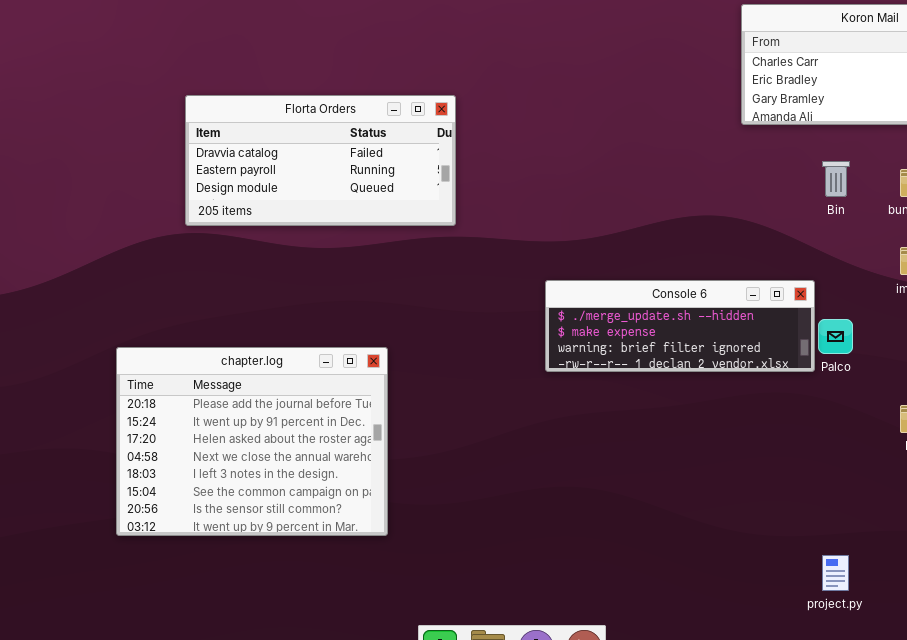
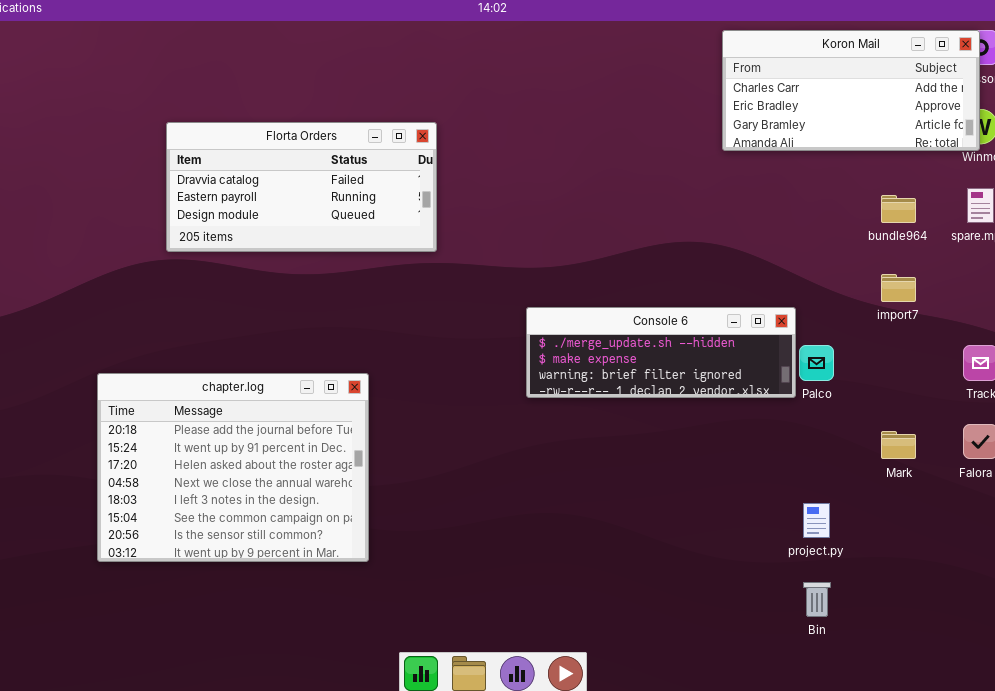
Bin: [822,161,850,197] -> [803,582,831,617], moved
project.py: [822,555,849,591] -> [803,503,830,538], moved

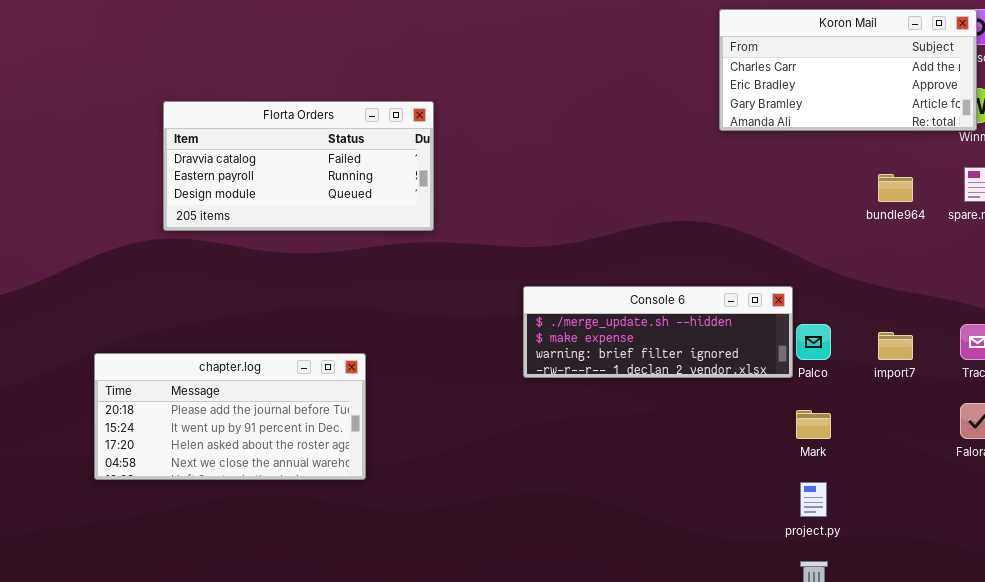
import7: [881,274,916,302] -> [878,332,913,360], moved
chapter.log: [97,373,369,562] -> [94,353,366,480], resized
Mark: [881,431,916,459] -> [796,410,831,439], moved

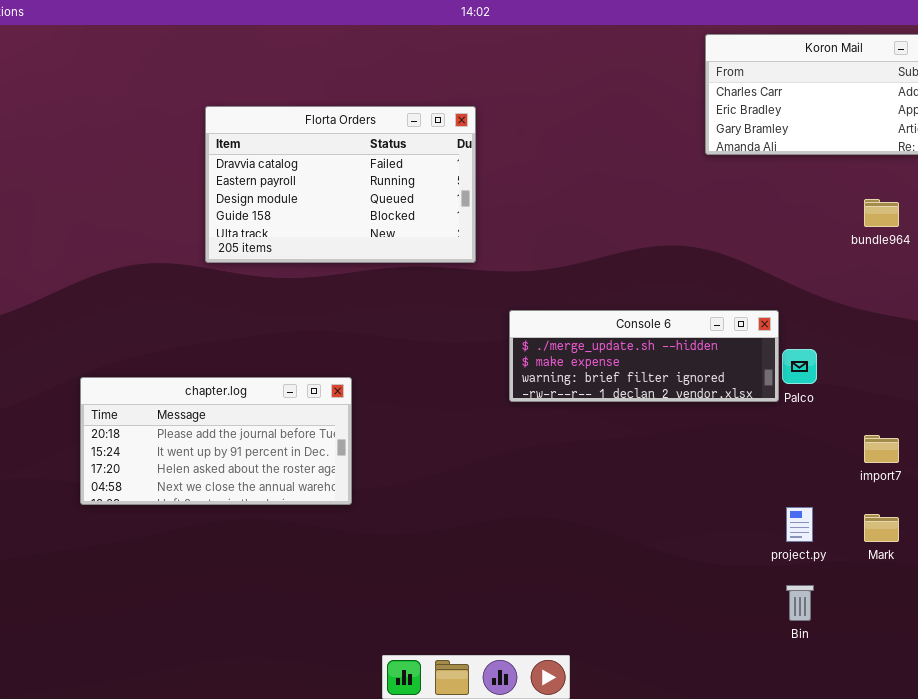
Florta Orders: [163,101,434,231] -> [205,106,476,263], moved, resized
import7: [878,332,913,360] -> [864,435,899,463], moved
Mark: [796,410,831,439] -> [864,514,899,542], moved

